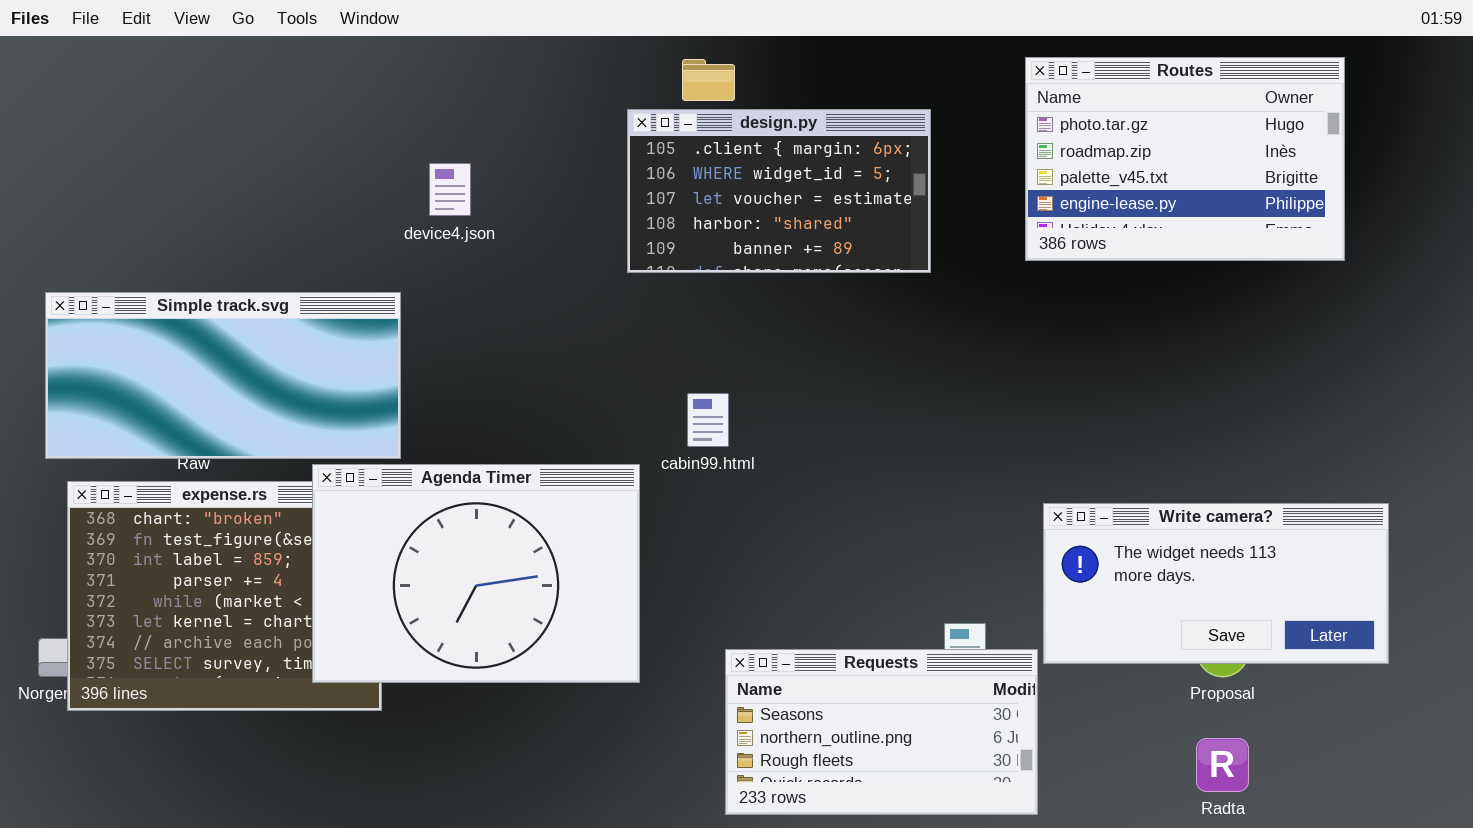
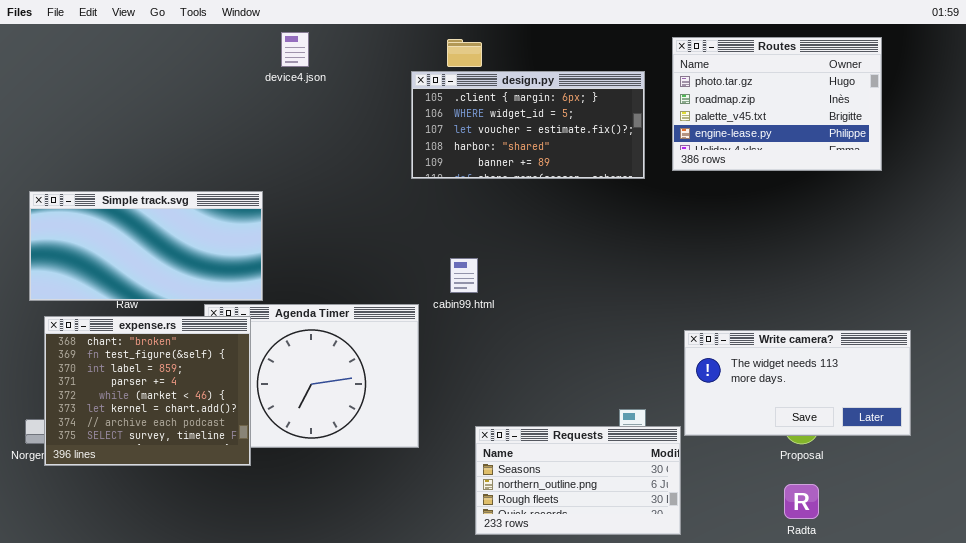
design.py: [627,109,931,273] -> [411,71,645,179], resized
device4.json: [429,163,471,216] -> [281,32,309,67], moved
expense.rs: [67,481,382,711] -> [44,316,251,466], raised

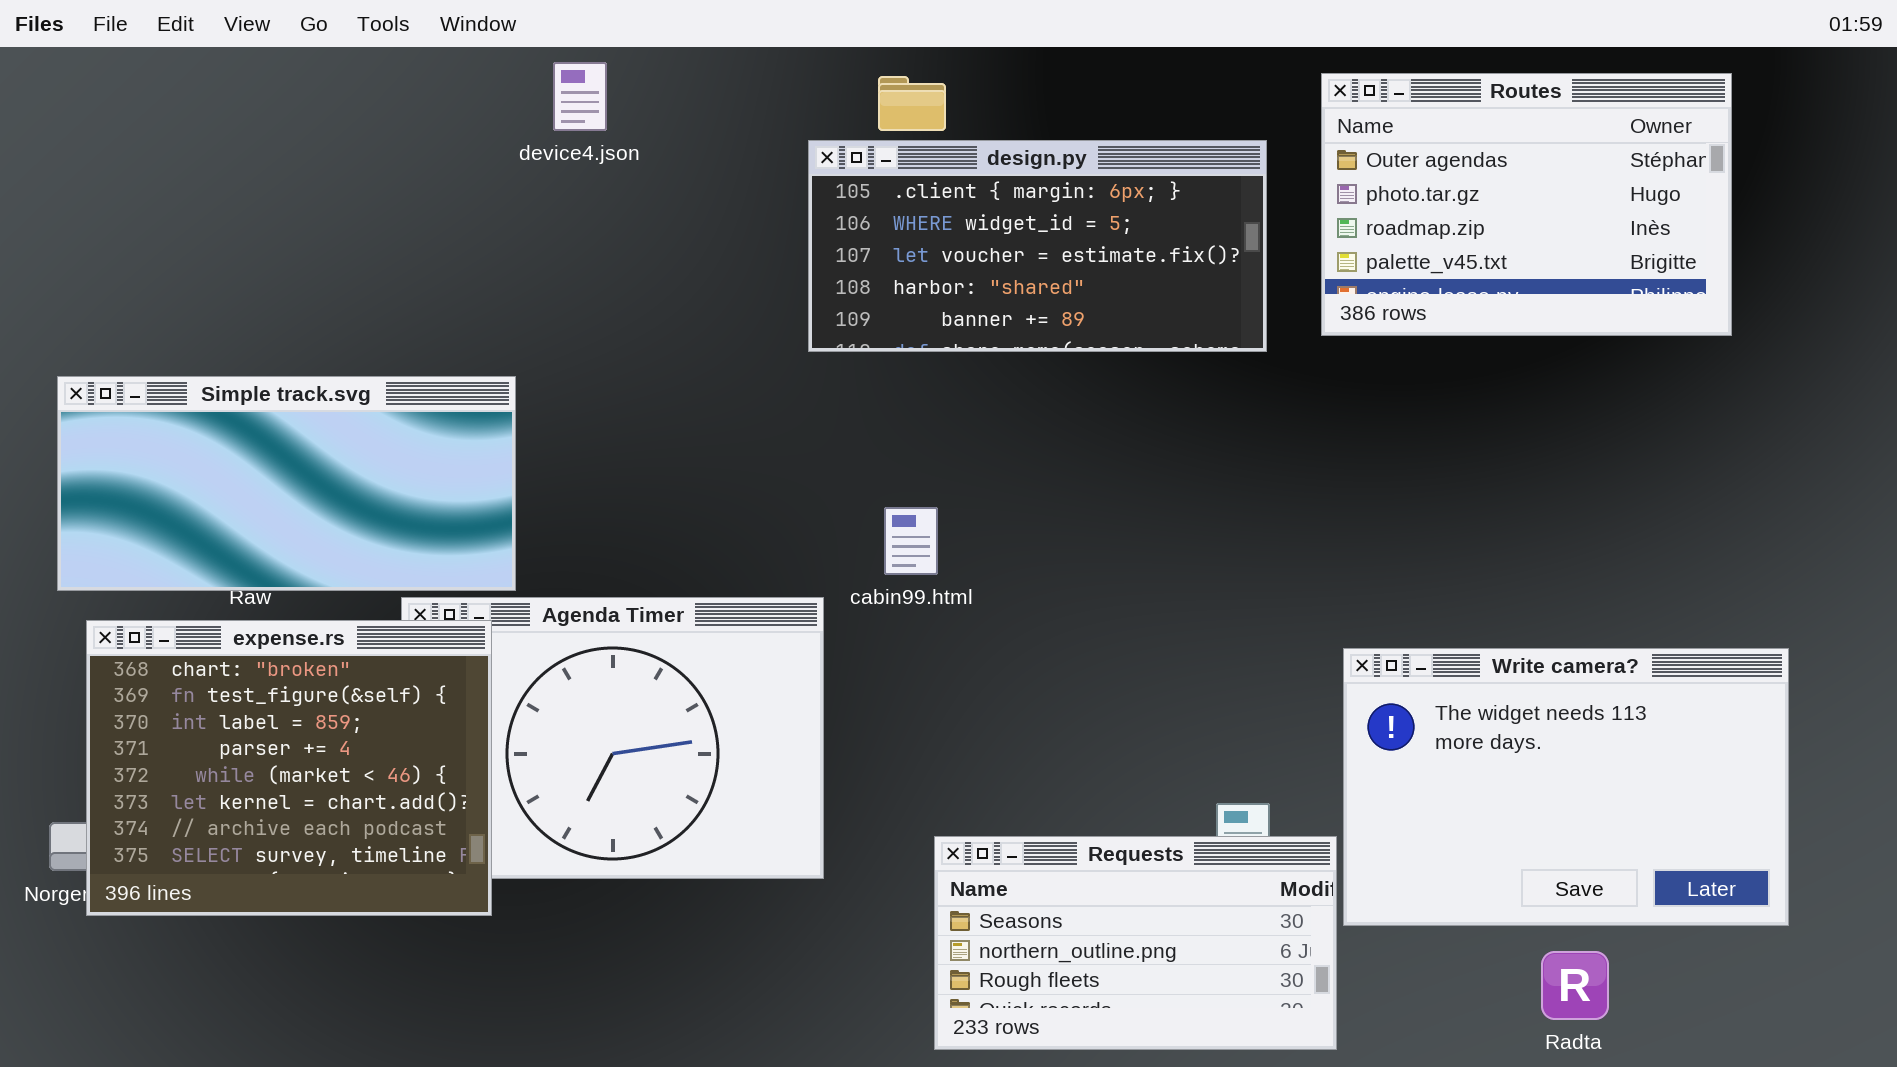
Routes: [672,37,882,171] -> [1321,73,1732,336], scrolled up 1 row
Write camera?: [684,330,911,436] -> [1343,648,1789,926], resized

